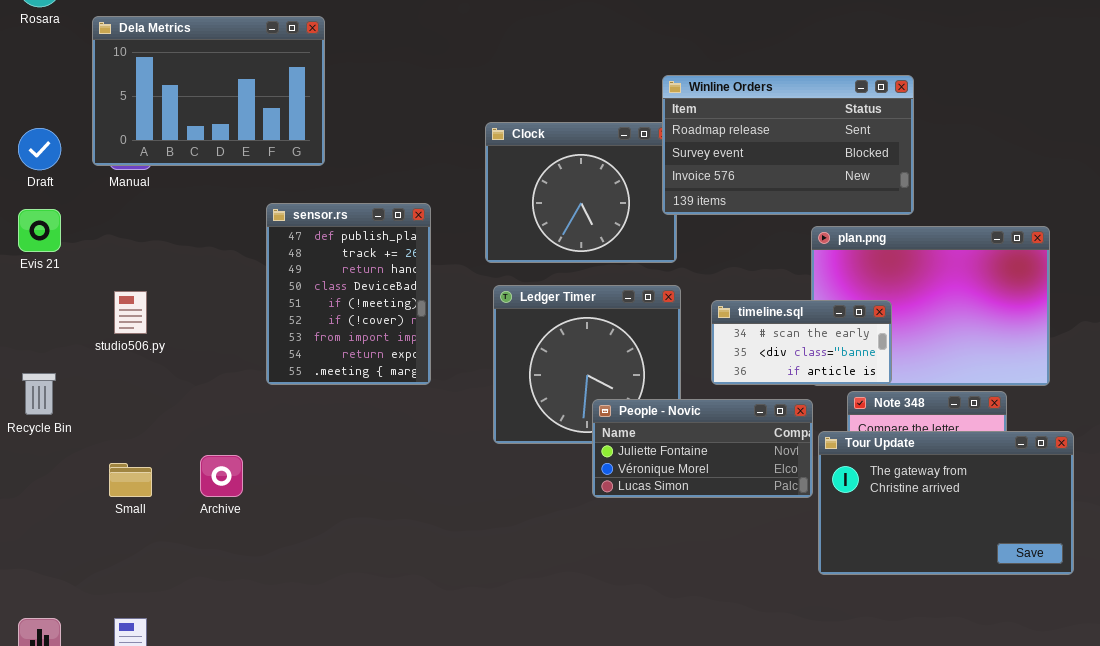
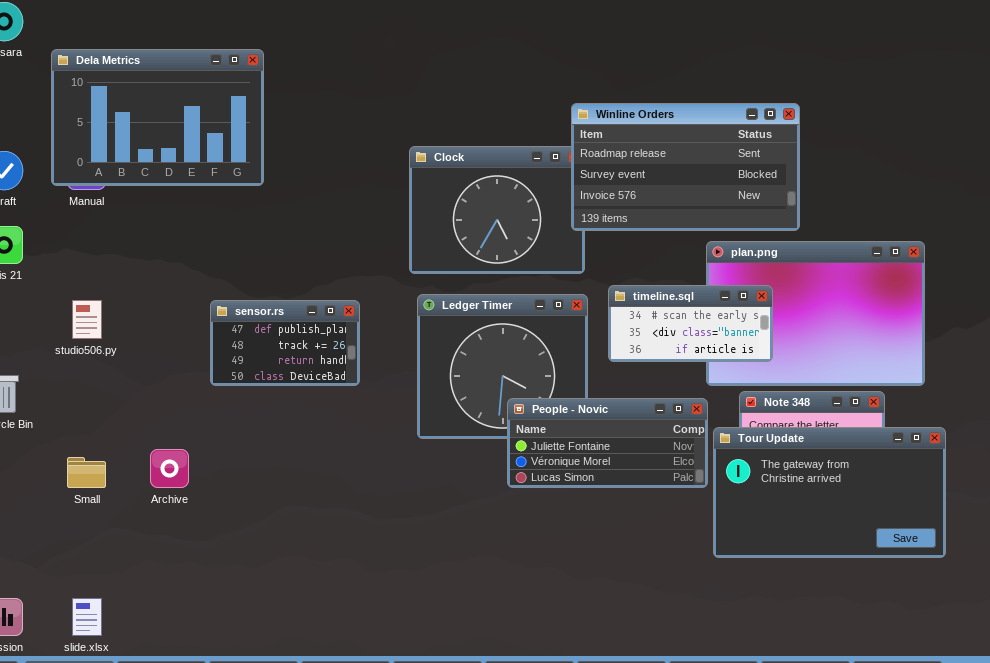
sensor.rs: [266,203,431,385] -> [210,300,360,386], resized
timeline.sql: [711,300,892,385] -> [608,285,773,362], moved

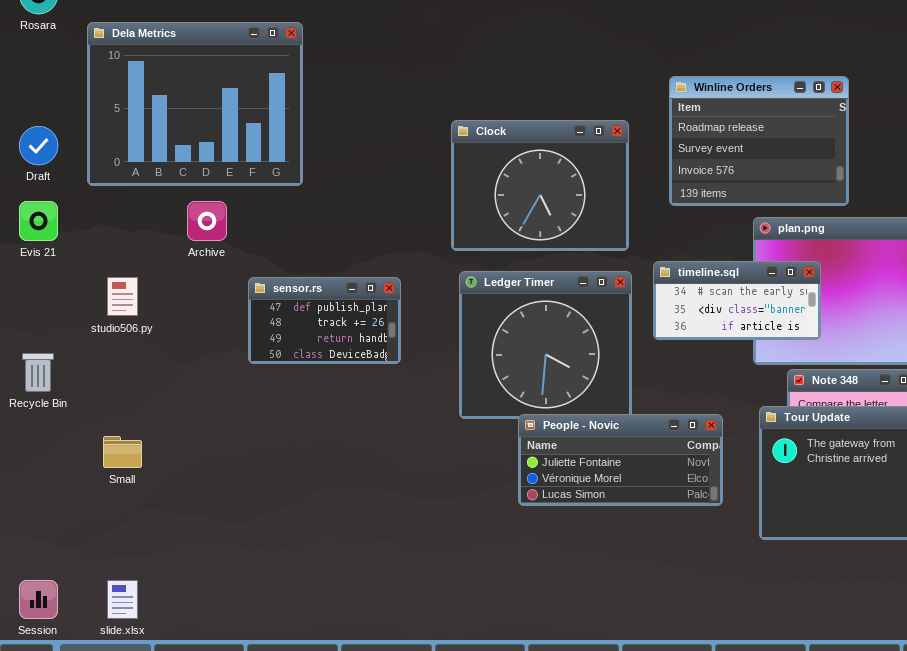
Dela Metrics: [51,49,264,186] -> [87,22,303,186], resized
Winline Orders: [571,103,800,231] -> [669,76,849,206], resized
People - Novic: [507,398,708,488] -> [518,414,723,506], moved
Archive: [150,449,189,488] -> [187,201,227,241], moved

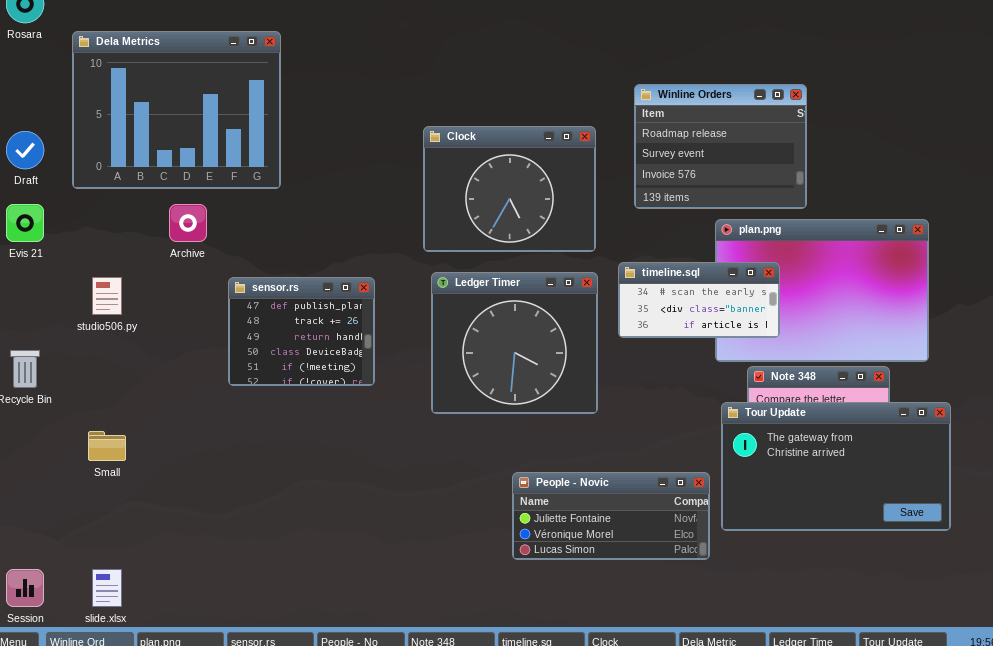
sensor.rs: [248,277,401,364] -> [228,277,375,386], resized
People - Novic: [518,414,723,506] -> [512,472,710,560], moved

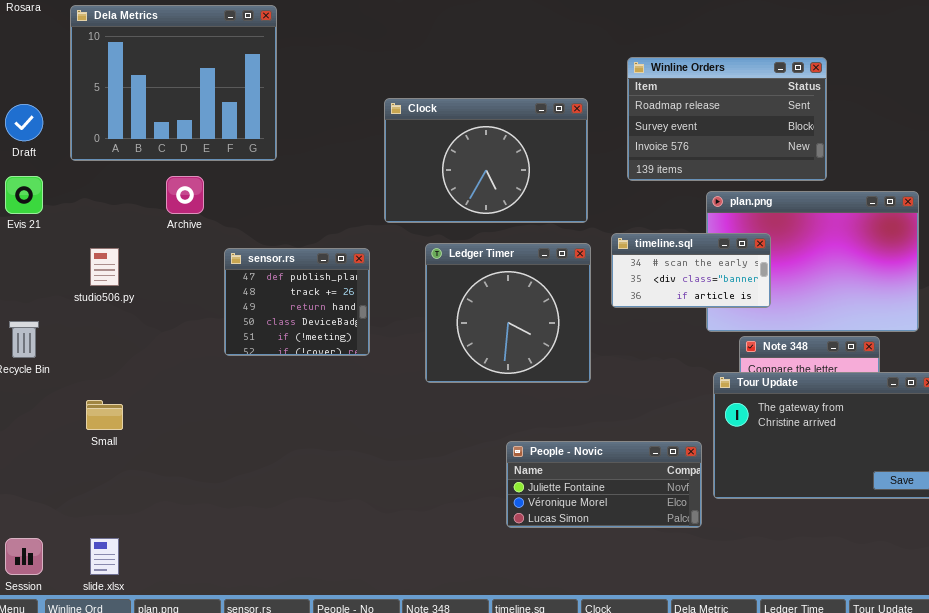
Winline Orders: [634,84,807,209] -> [627,57,827,181], resized
Clock: [423,126,596,252] -> [384,98,588,223], resized

